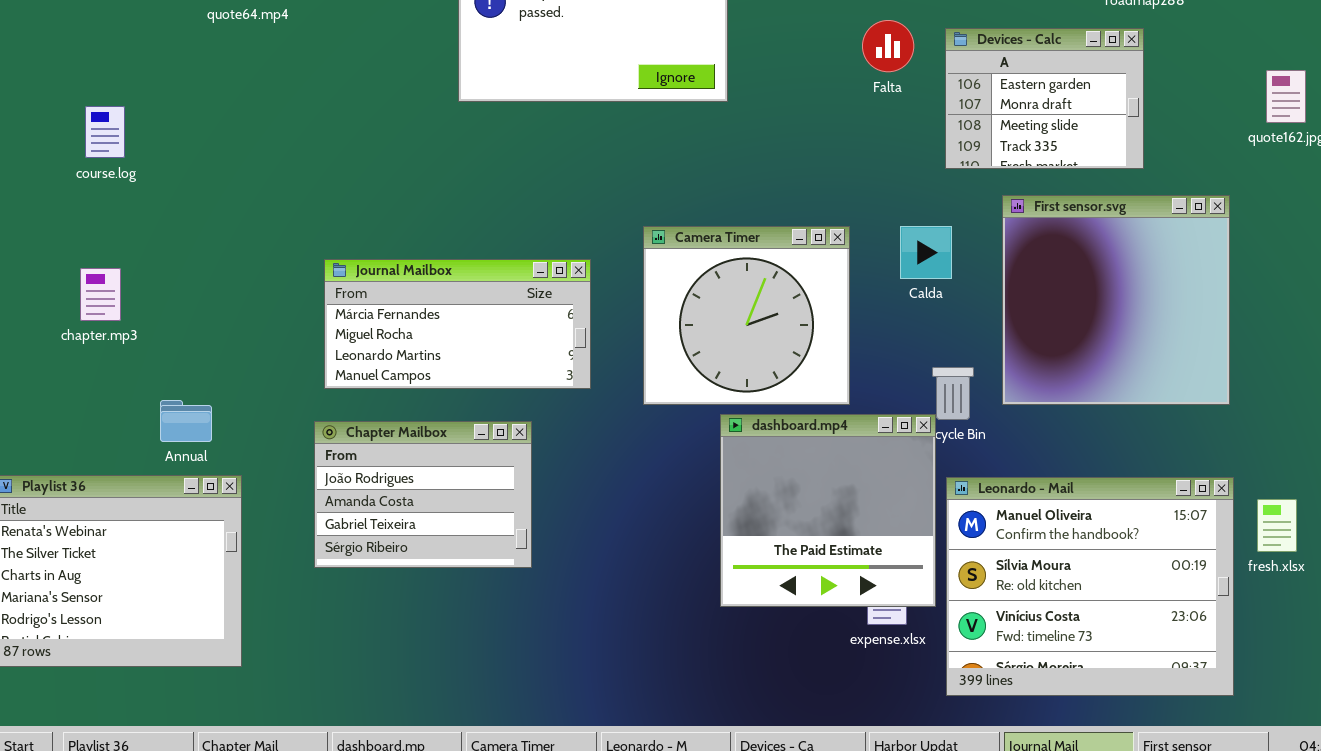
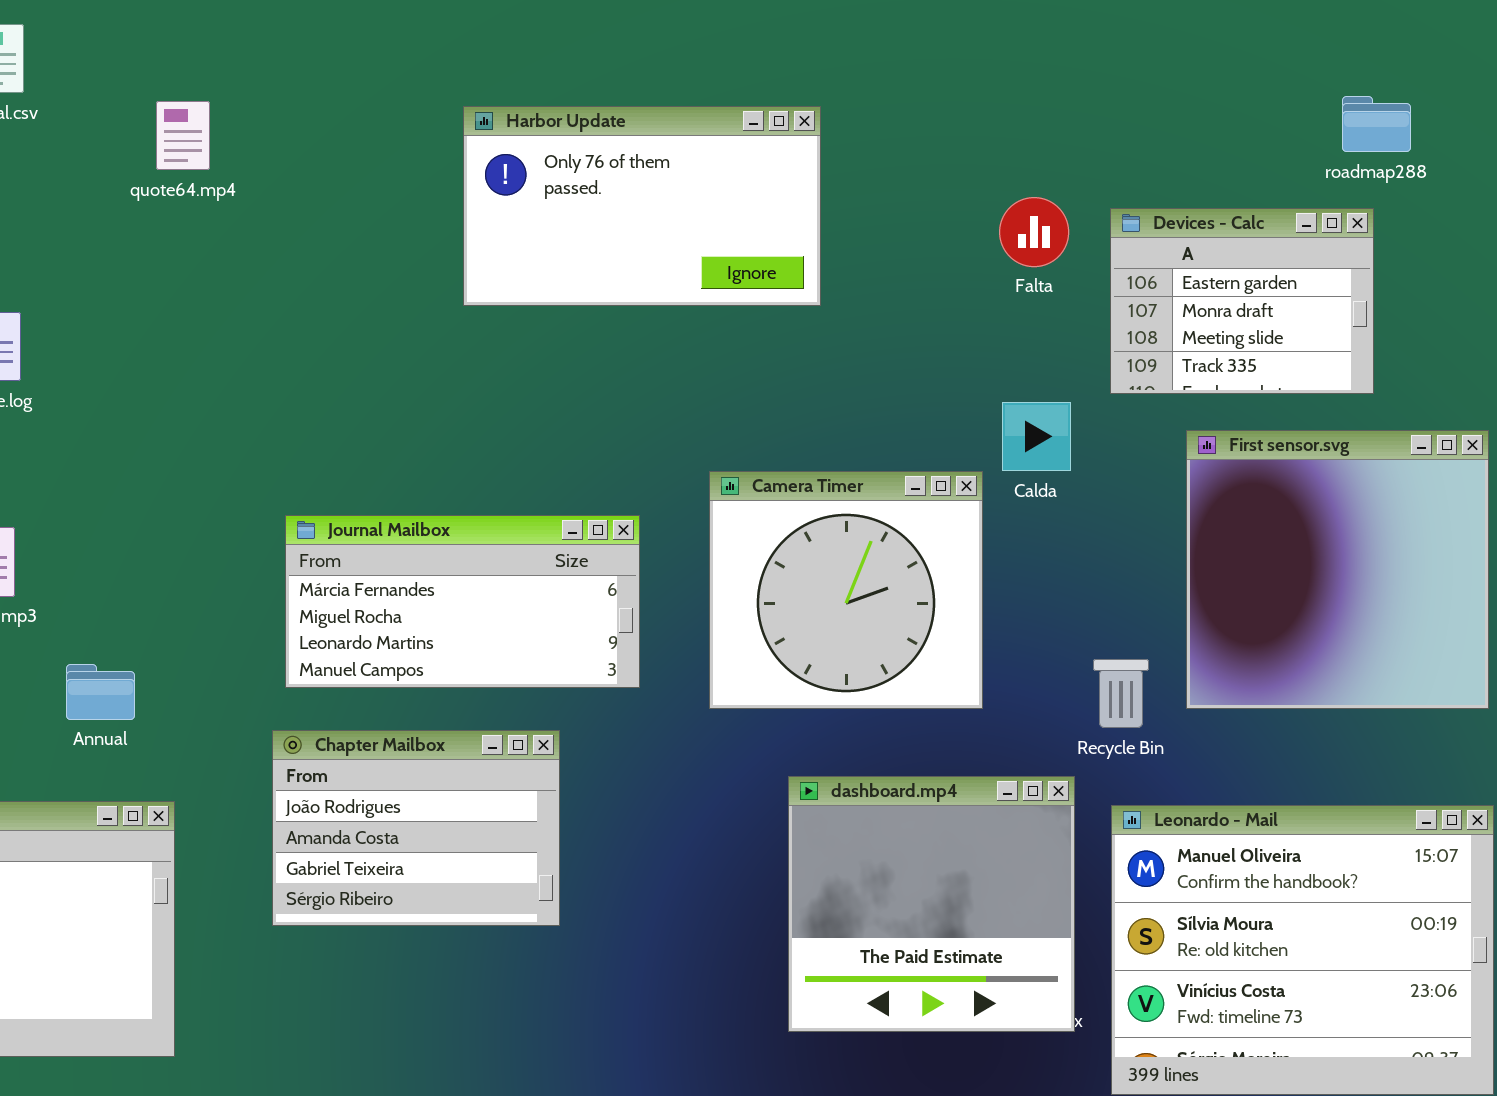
Calda: [900,226,952,279] -> [1002,402,1071,471], moved
Annual: [160,400,212,442] -> [66,664,135,720], moved
dashboard.mp4: [720,414,936,607] -> [788,776,1075,1032], moved

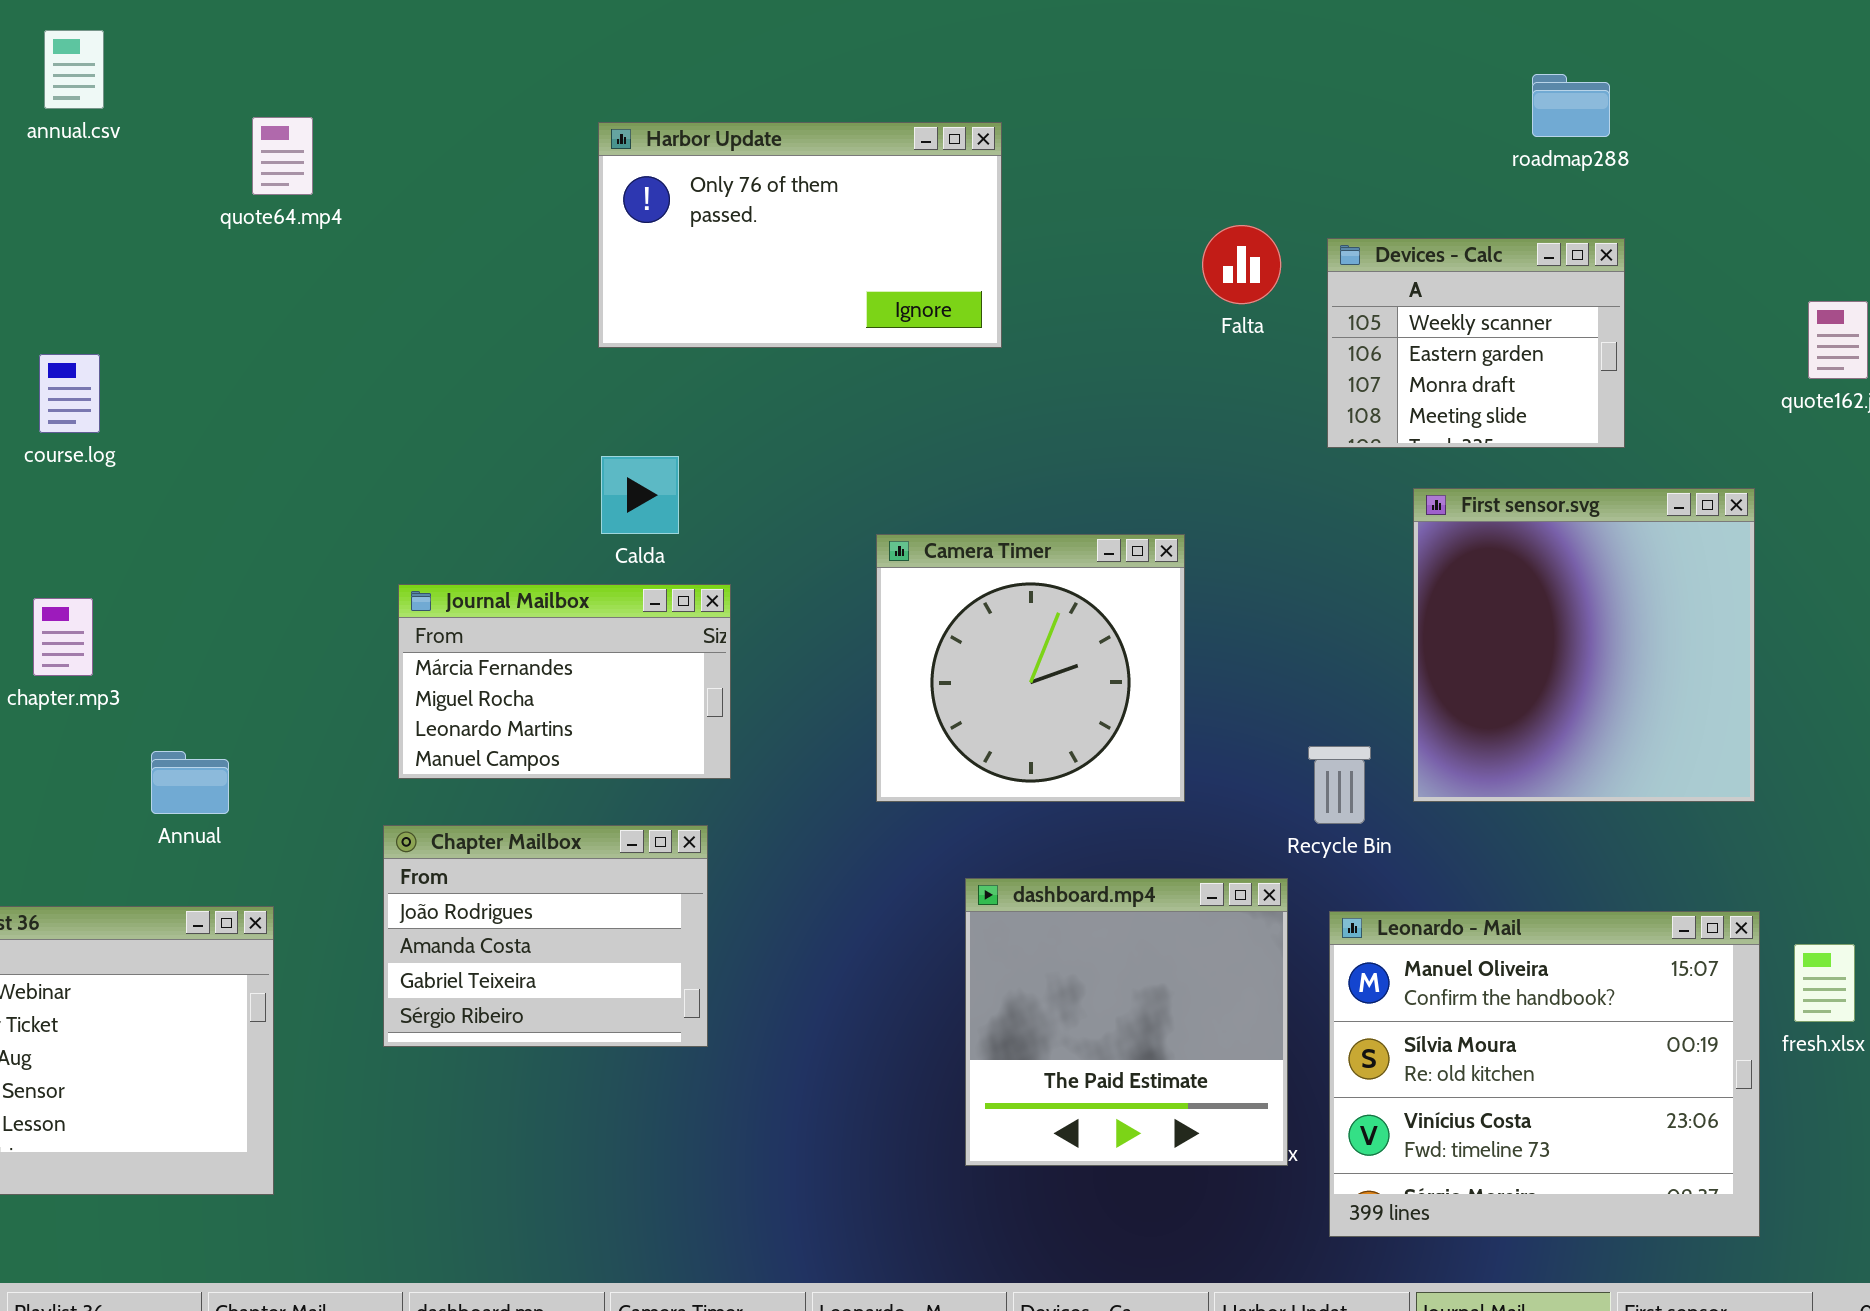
roadmap288: [1342,96,1411,152] -> [1532,74,1610,137], moved
Devices - Calc: [1110,208,1374,394] -> [1327,238,1625,448], scrolled up 1 row
Calda: [1002,402,1071,471] -> [601,456,679,534], moved
Journal Mailbox: [285,515,640,688] -> [398,584,731,779], resized

